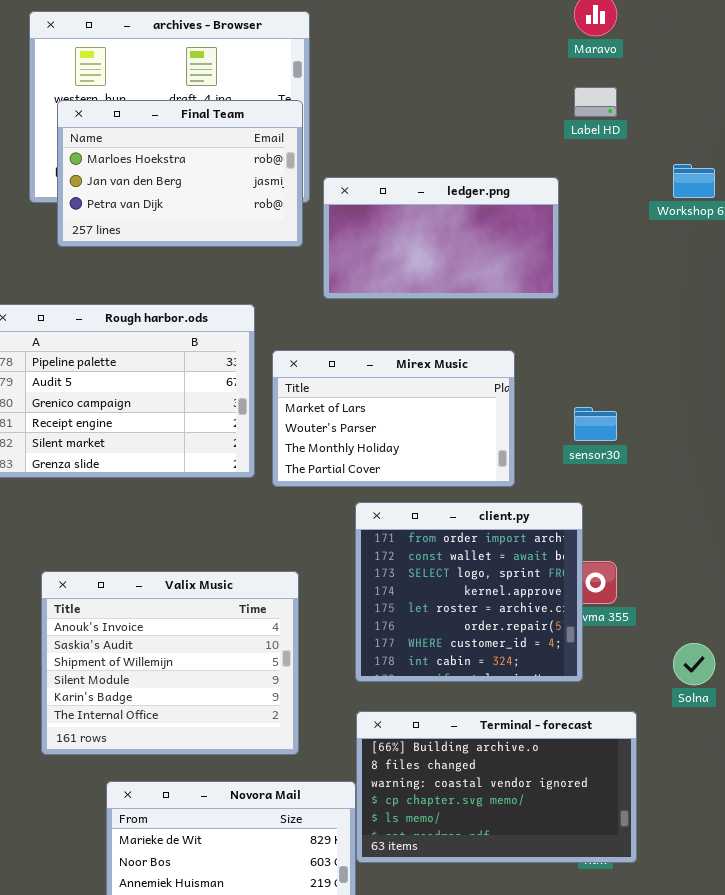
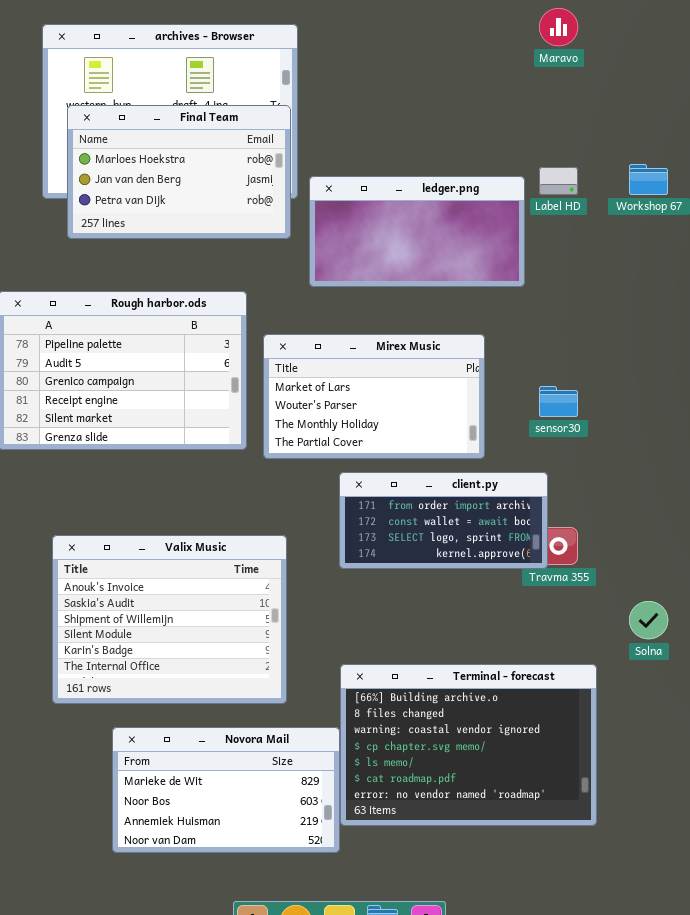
Label HD: [574,87,617,117] -> [539,167,578,195], moved
client.py: [355,502,583,682] -> [339,472,548,569], resized
Terminal - forecast: [356,711,637,863] -> [340,664,597,826], resized

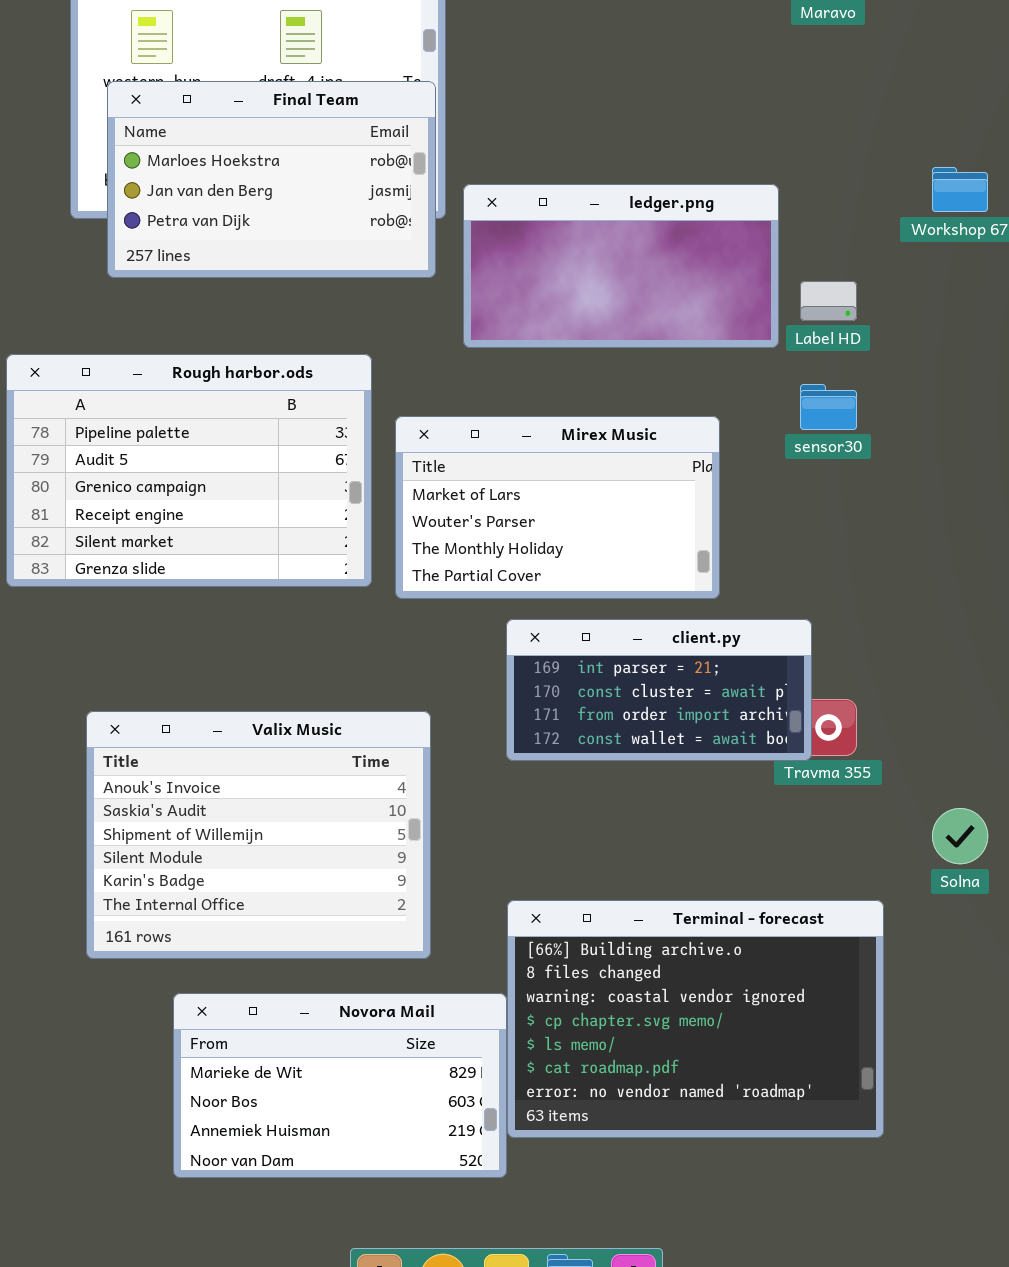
Label HD: [539,167,578,195] -> [800,281,857,321], moved
sensor30: [539,386,578,417] -> [800,384,857,430], moved
client.py: [339,472,548,569] -> [506,619,812,761], scrolled up 2 rows

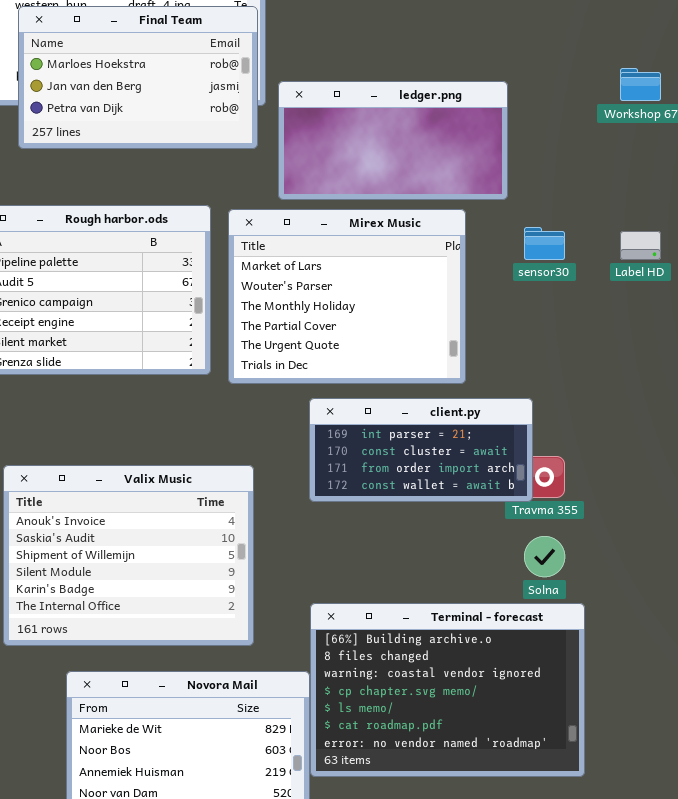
Label HD: [800,281,857,321] -> [620,231,661,260], moved
Mirex Music: [395,416,720,599] -> [228,209,466,384], resized
Solna: [932,808,988,864] -> [524,536,565,577], moved

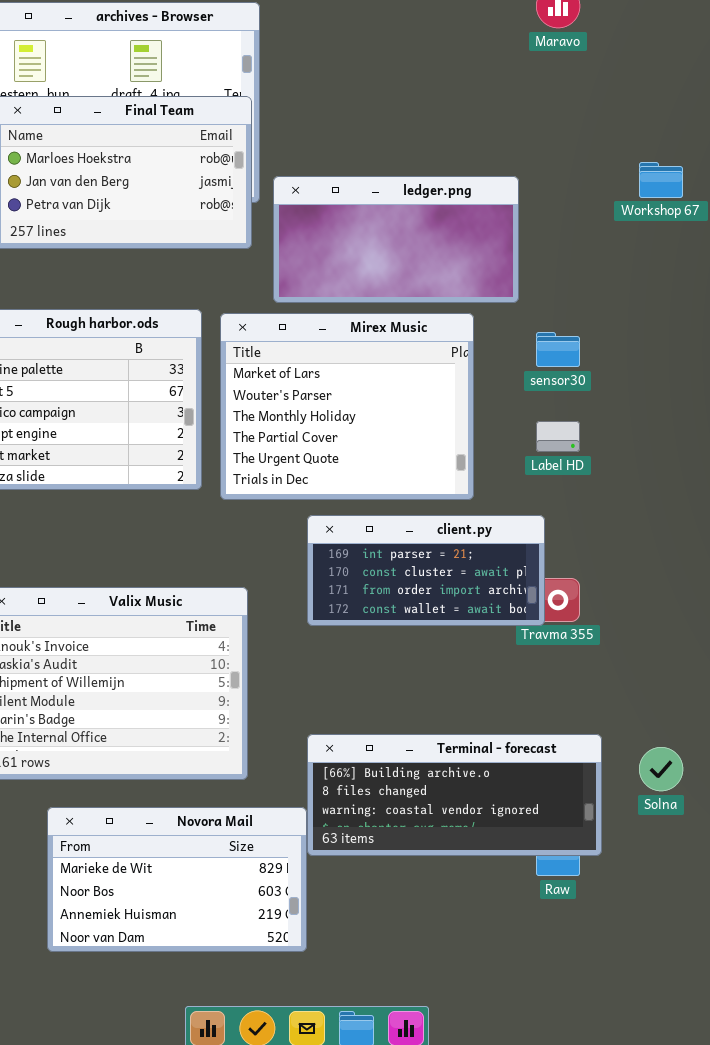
Label HD: [620,231,661,260] -> [536,421,580,452], moved
Solna: [524,536,565,577] -> [639,747,683,791], moved
Terminal - forecast: [310,603,585,777] -> [307,734,602,856], resized

